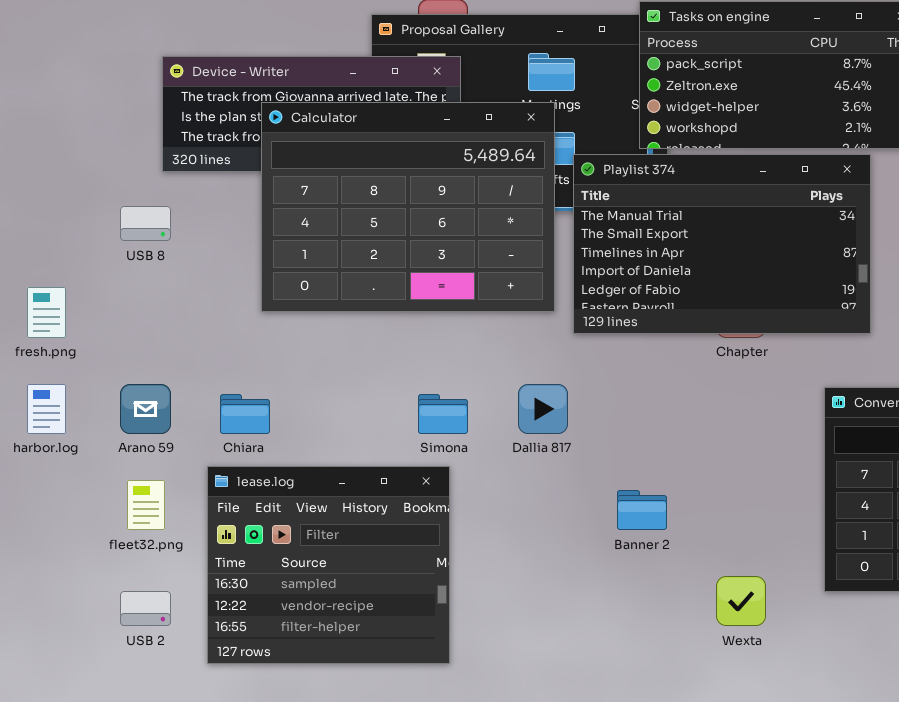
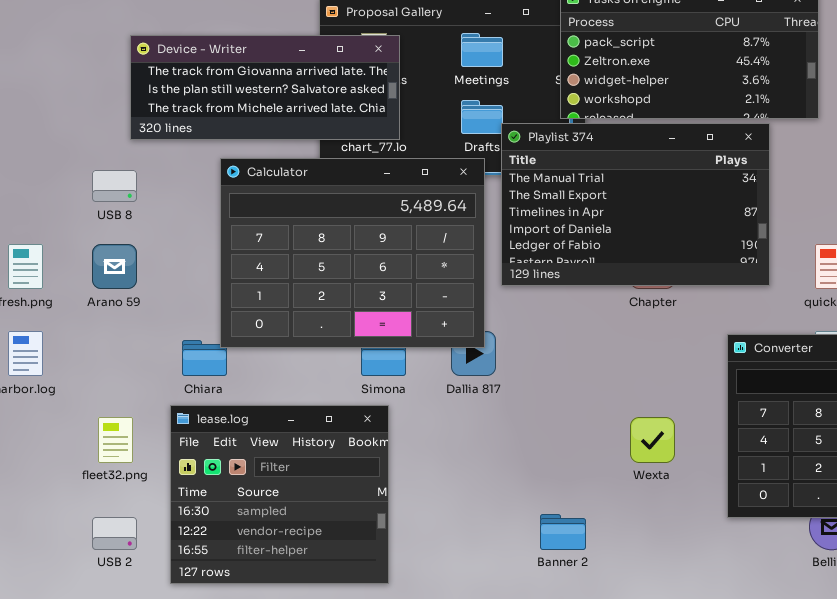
Calculator: [261,102,555,312] -> [220,158,485,348], moved
Arano 59: [120,384,171,434] -> [92,244,137,289], moved
Banner 2: [617,490,667,530] -> [540,514,586,550], moved
Wexta: [716,576,766,626] -> [630,417,675,463], moved

